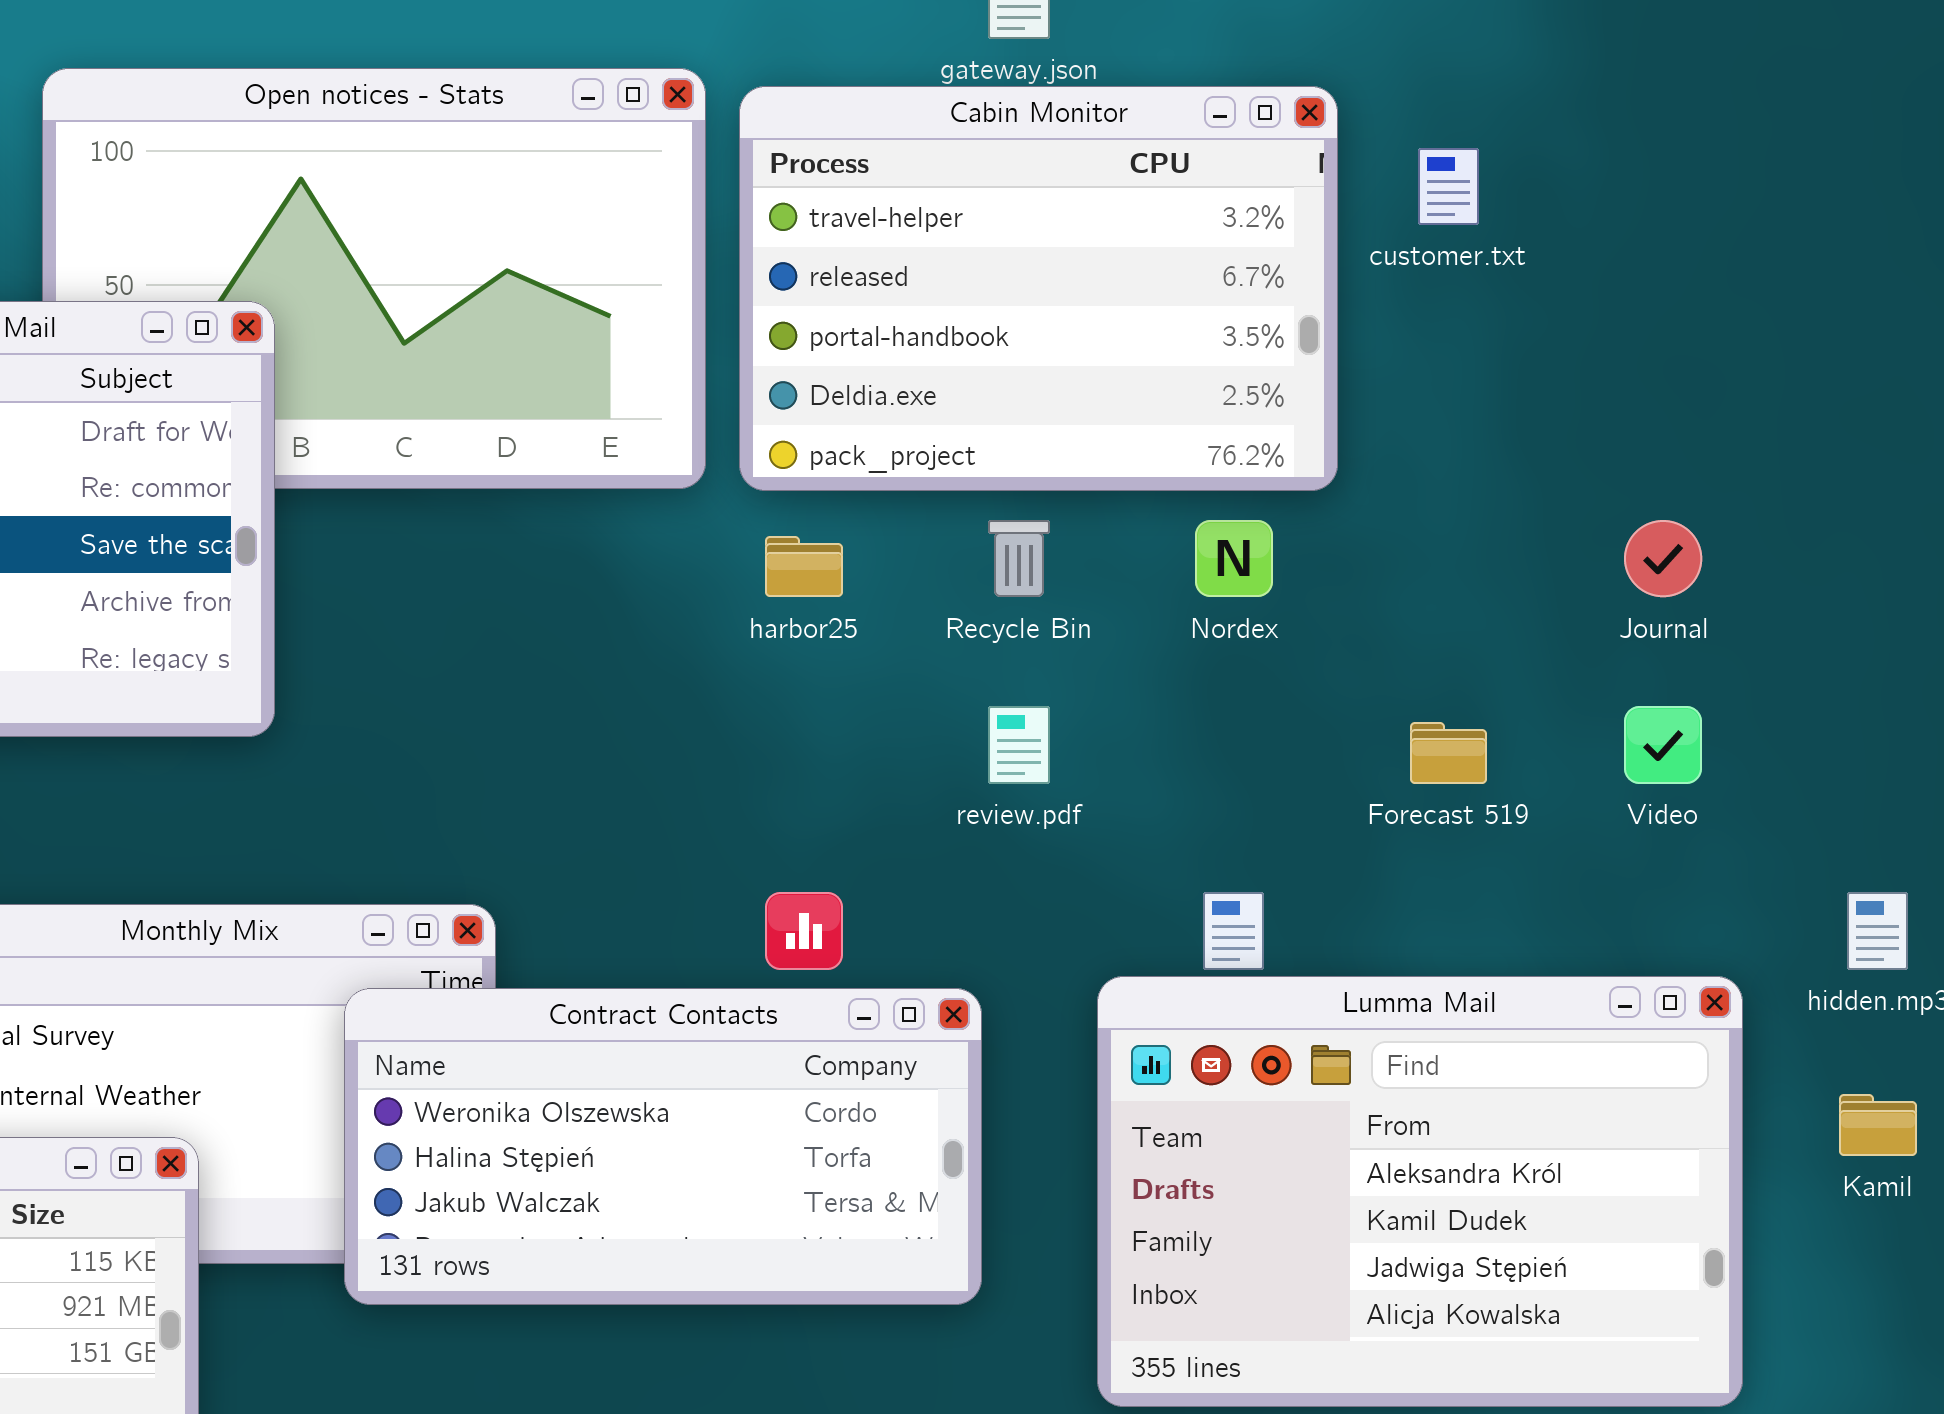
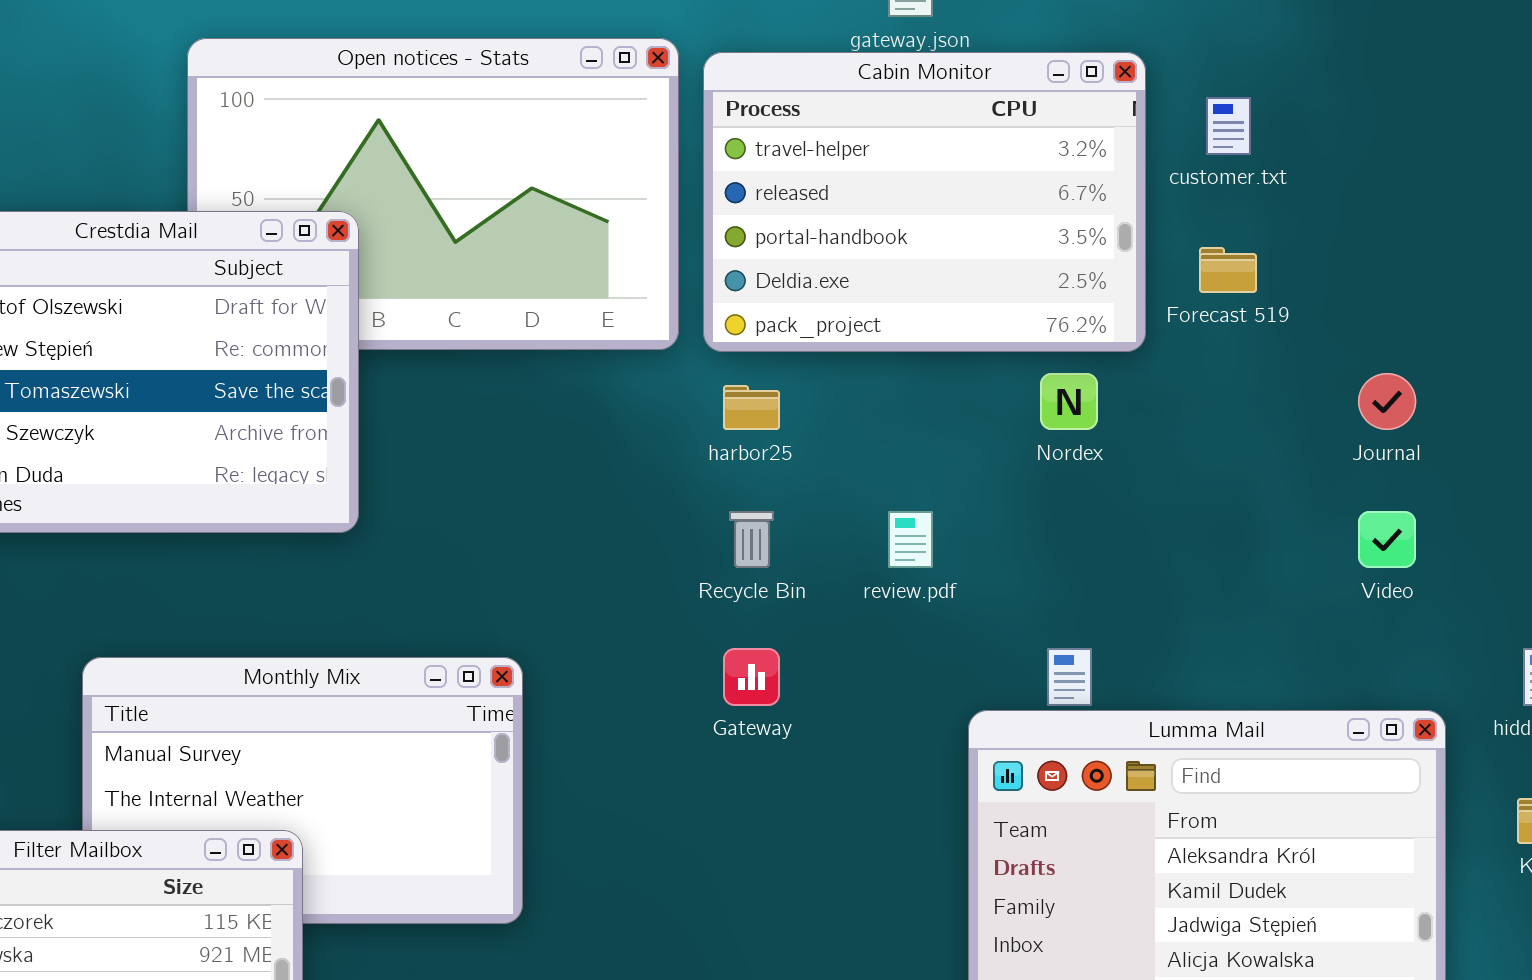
Recycle Bin: [988,520,1050,597] -> [729,511,774,568], moved
Forecast 519: [1410,722,1487,784] -> [1199,247,1257,293], moved
Contract Contacts: [344,988,982,1305] -> none, closed

